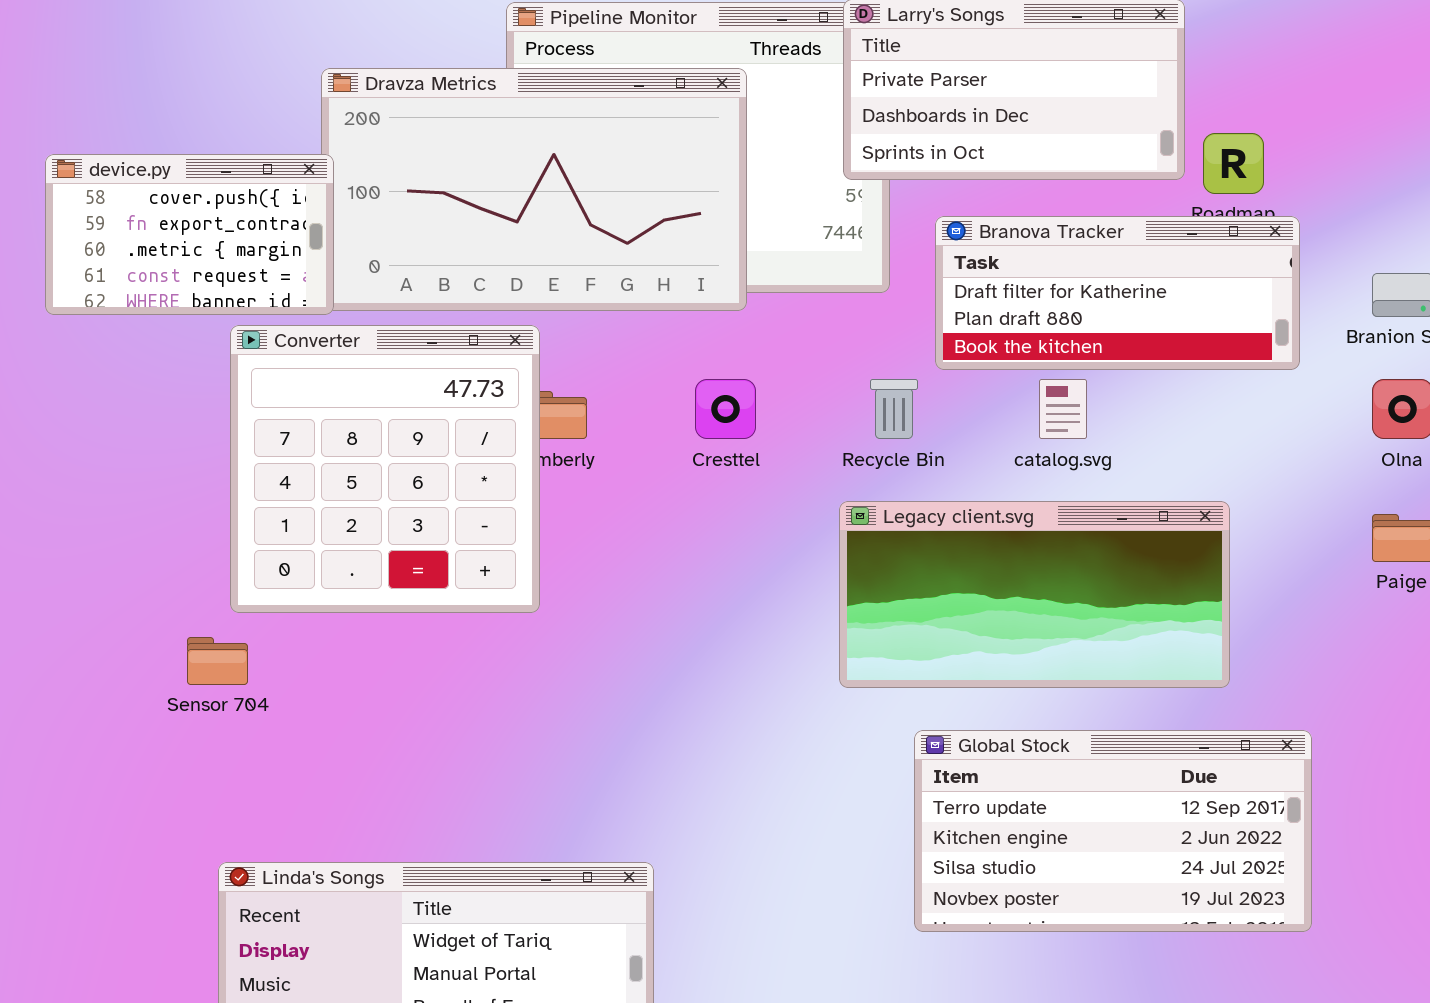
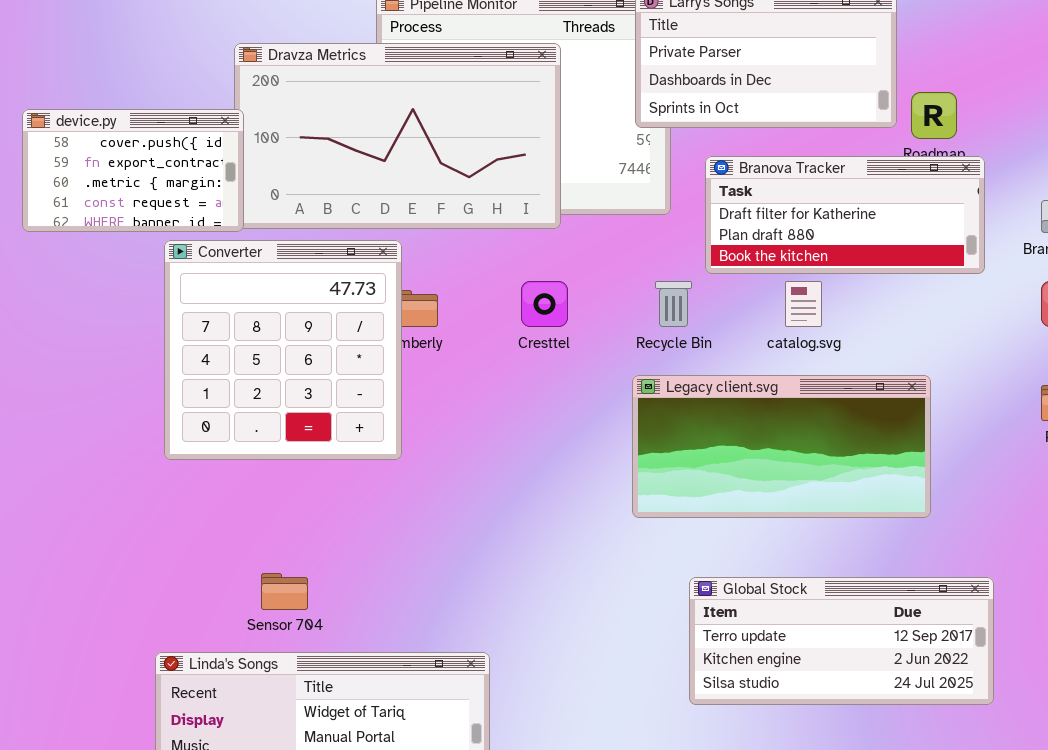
Sensor 704: [187,637,248,685] -> [261,573,308,610], moved
Global Stock: [914,730,1312,932] -> [689,577,994,705], resized

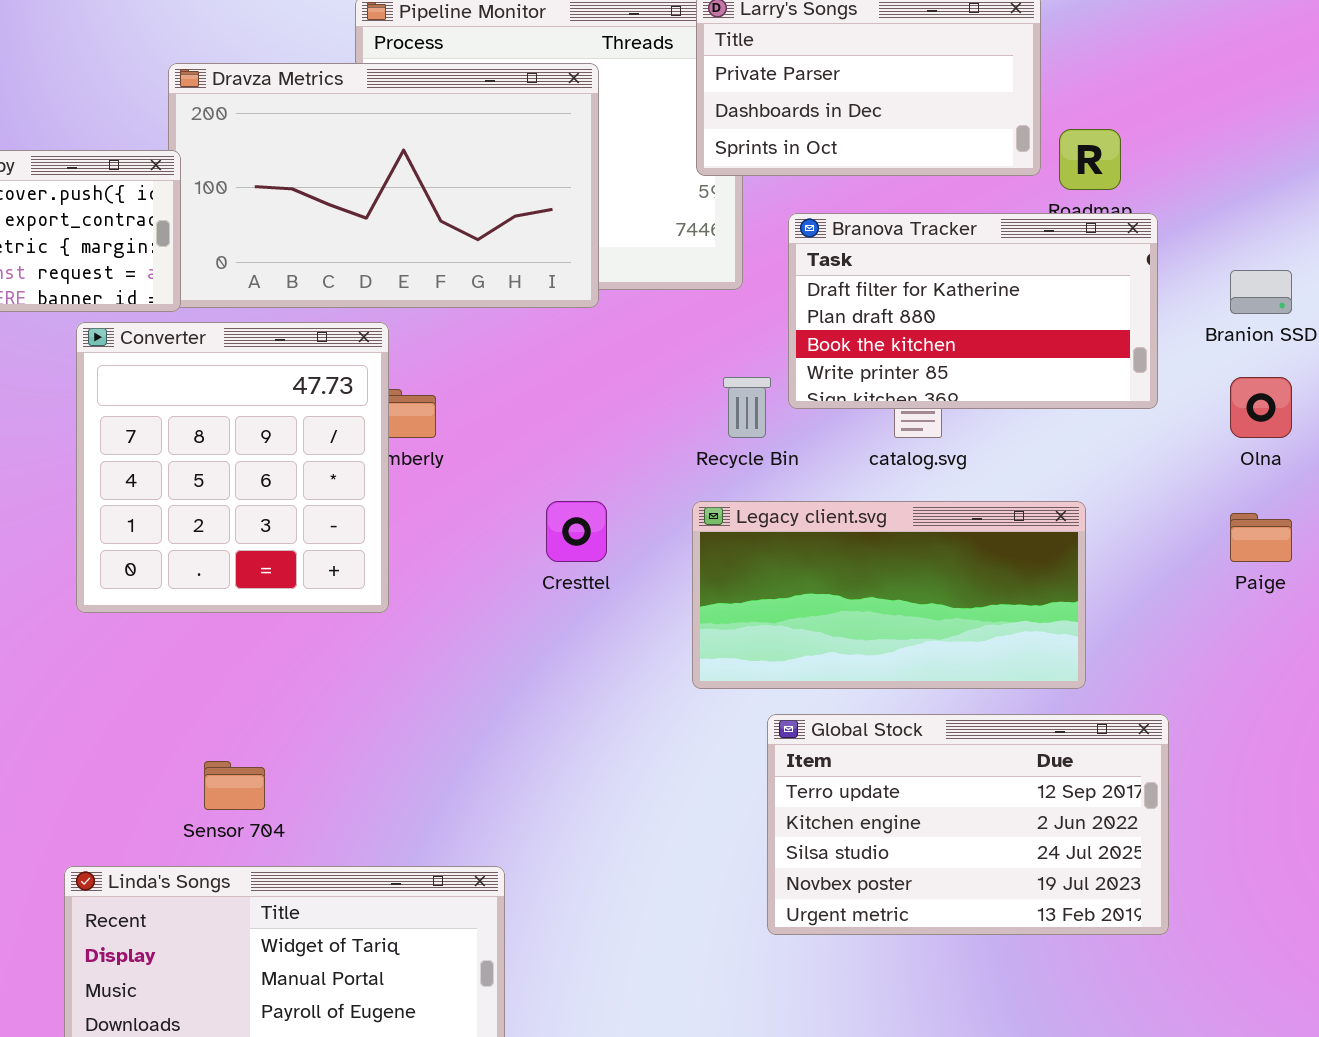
Branova Tracker: [705,156,985,274] -> [788,213,1158,409], resized
Cresttel: [521,281,568,327] -> [546,501,607,562], moved
Global Stock: [689,577,994,705] -> [767,714,1169,935], resized

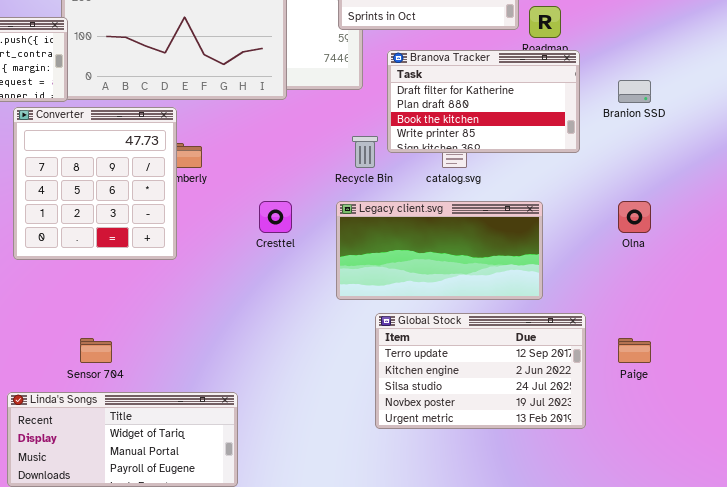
Olna: [1230,377,1292,438] -> [618,201,651,233], moved
Paige: [1230,513,1292,562] -> [618,338,651,363], moved

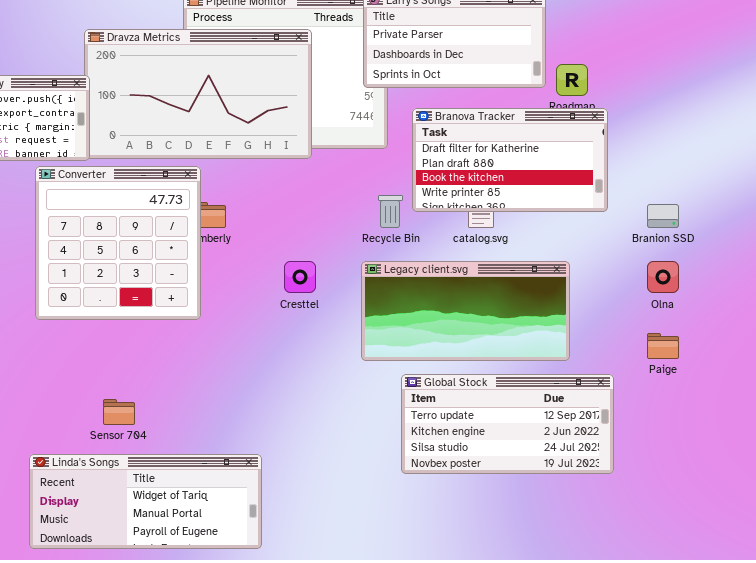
Branion SSD: [618,80,651,103] -> [647,204,679,228], moved
Global Stock: [375,313,586,429] -> [401,374,614,474], resized
Paige: [618,338,651,363] -> [647,333,679,359], moved

